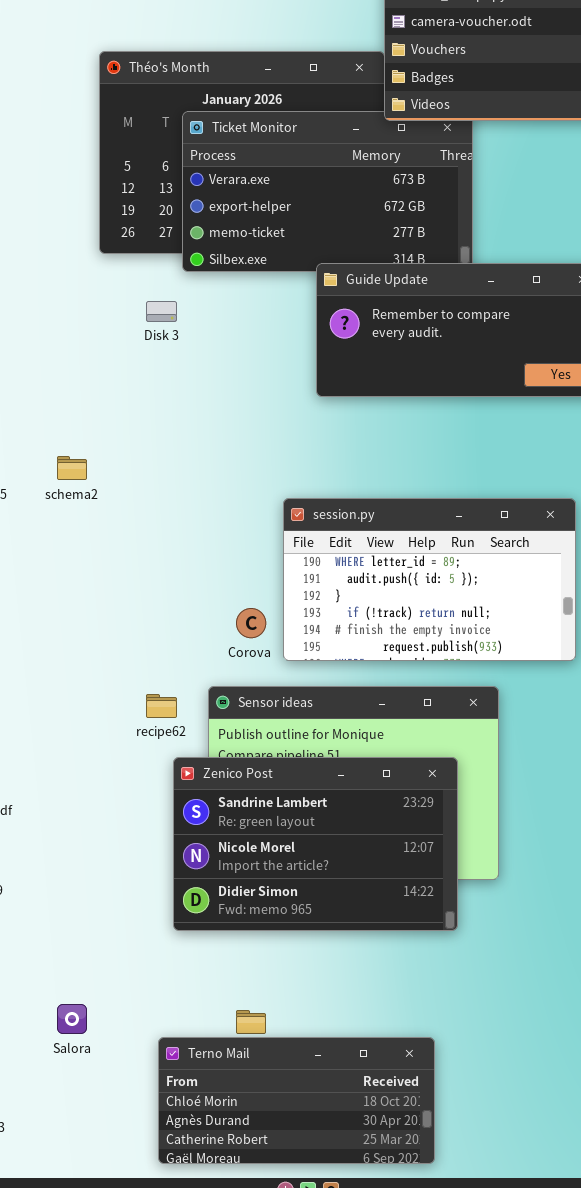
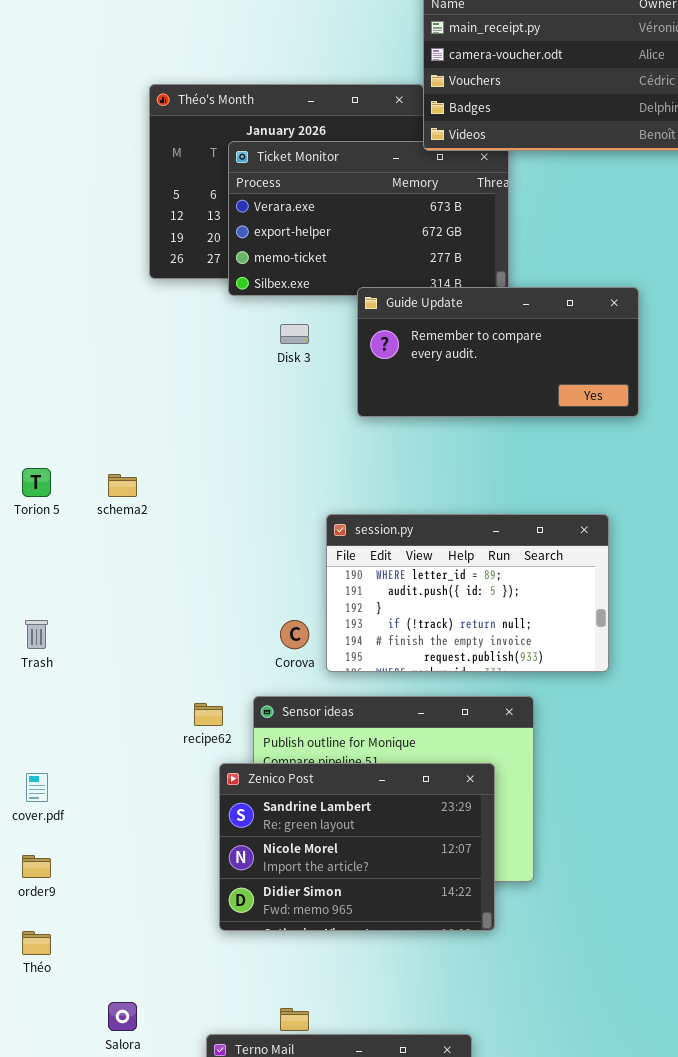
Disk 3: [146,301,177,322] -> [280,324,309,344], moved

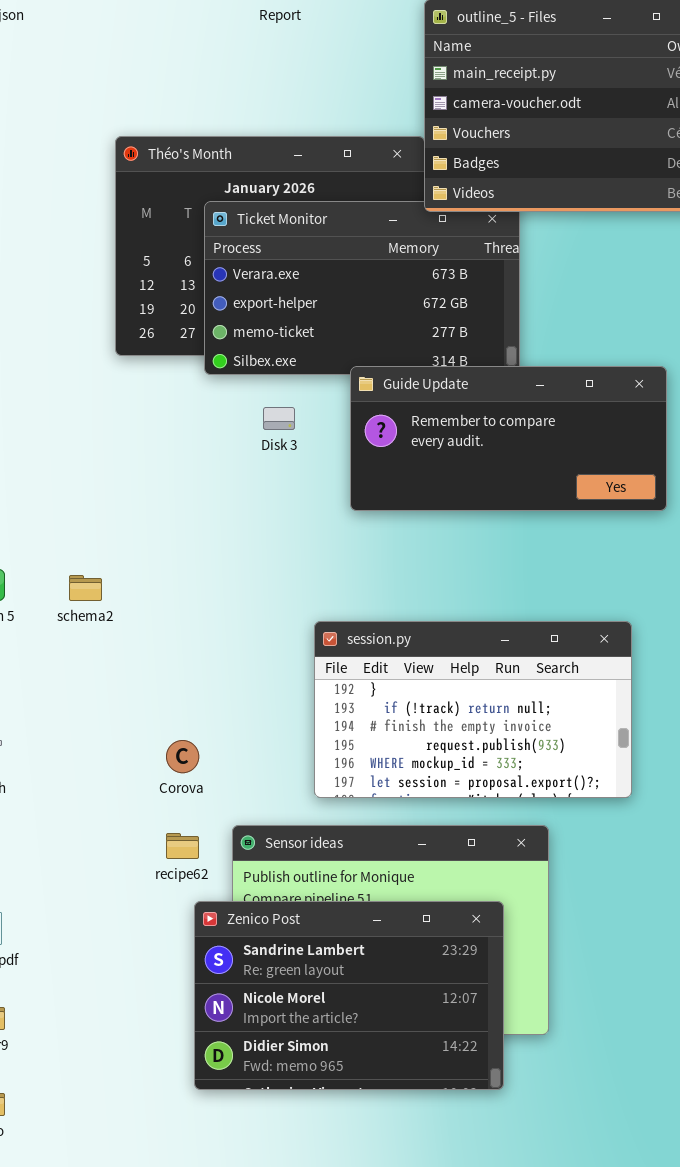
session.py: [326,514,609,672] -> [314,621,632,798], scrolled down 2 rows
Corova: [280,620,309,649] -> [166,740,199,773], moved

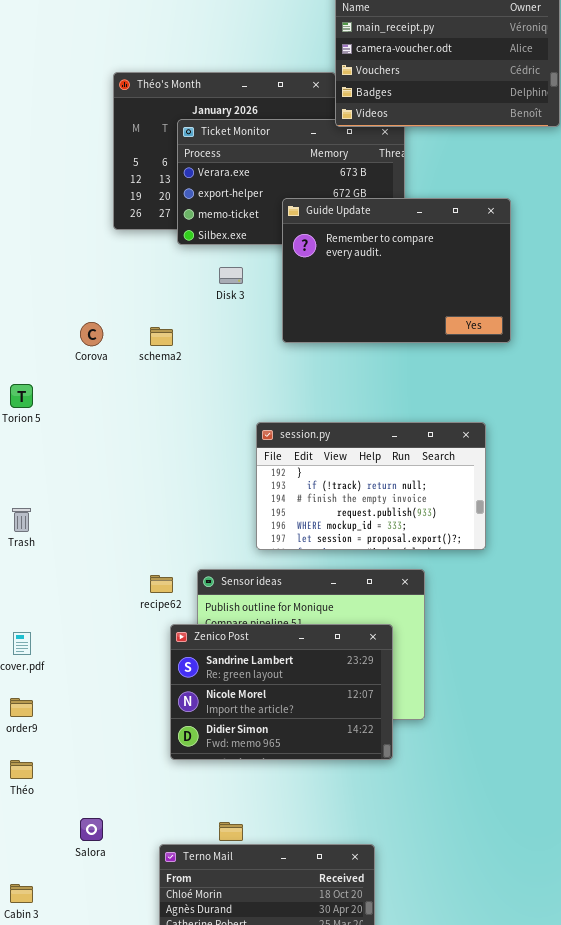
Guide Update: [350,366,667,511] -> [282,198,511,343], resized
schema2: [69,575,102,601] -> [150,327,173,346], moved
Corova: [166,740,199,773] -> [80,322,103,346], moved

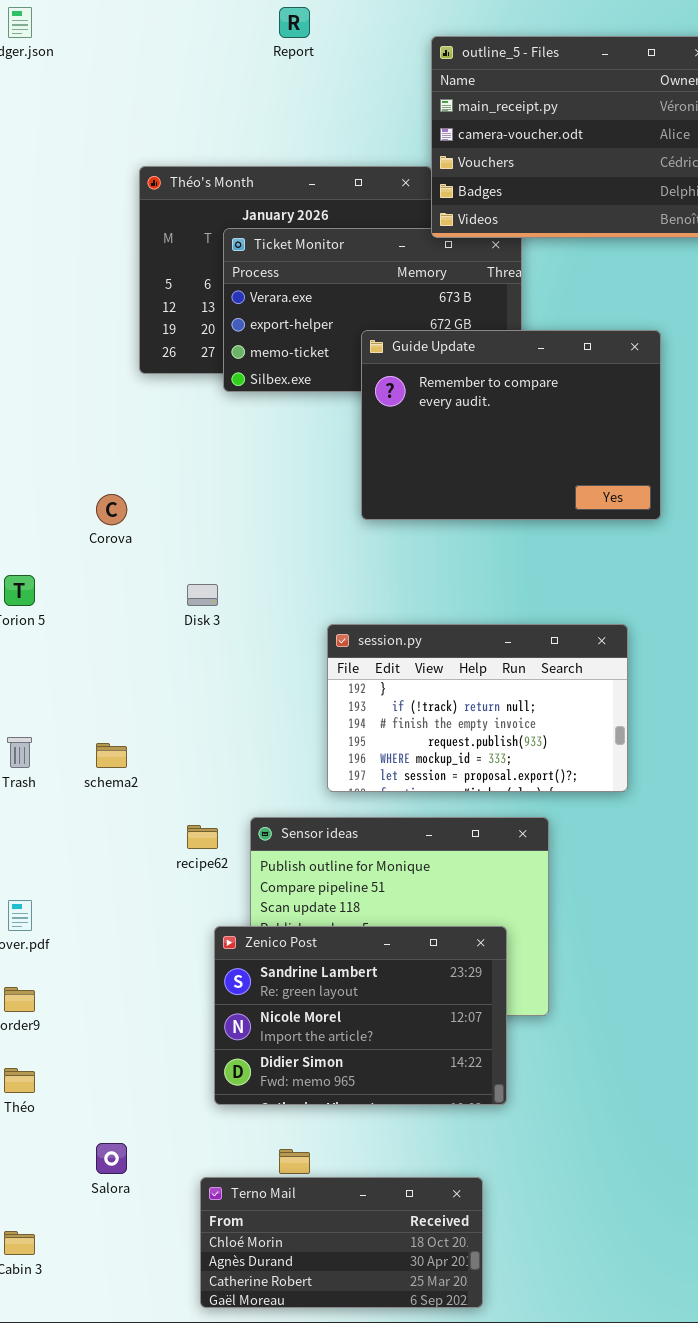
Disk 3: [219,267,243,284] -> [187,584,218,606], moved
schema2: [150,327,173,346] -> [96,743,127,768], moved
Zenico Post: [170,624,393,760] -> [214,926,507,1105], moved

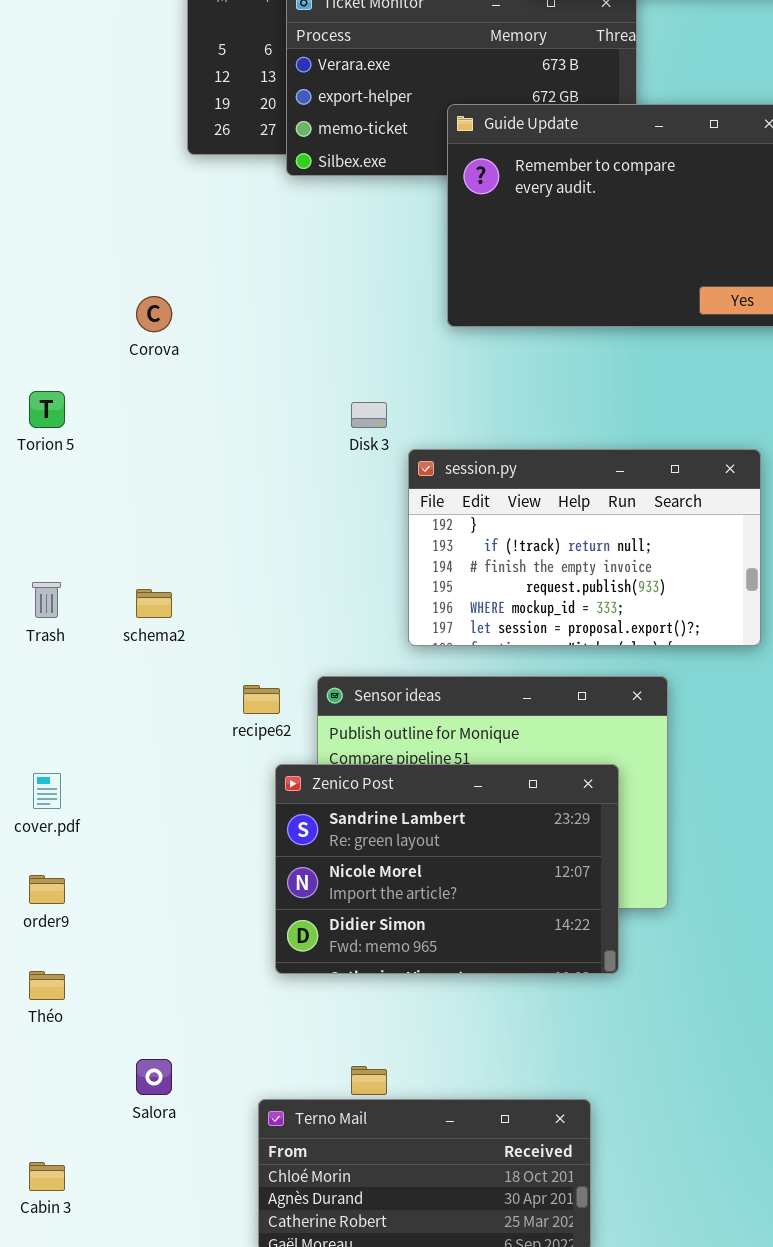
Disk 3: [187,584,218,606] -> [351,402,387,428], moved
Zenico Post: [214,926,507,1105] -> [275,764,619,974], moved

